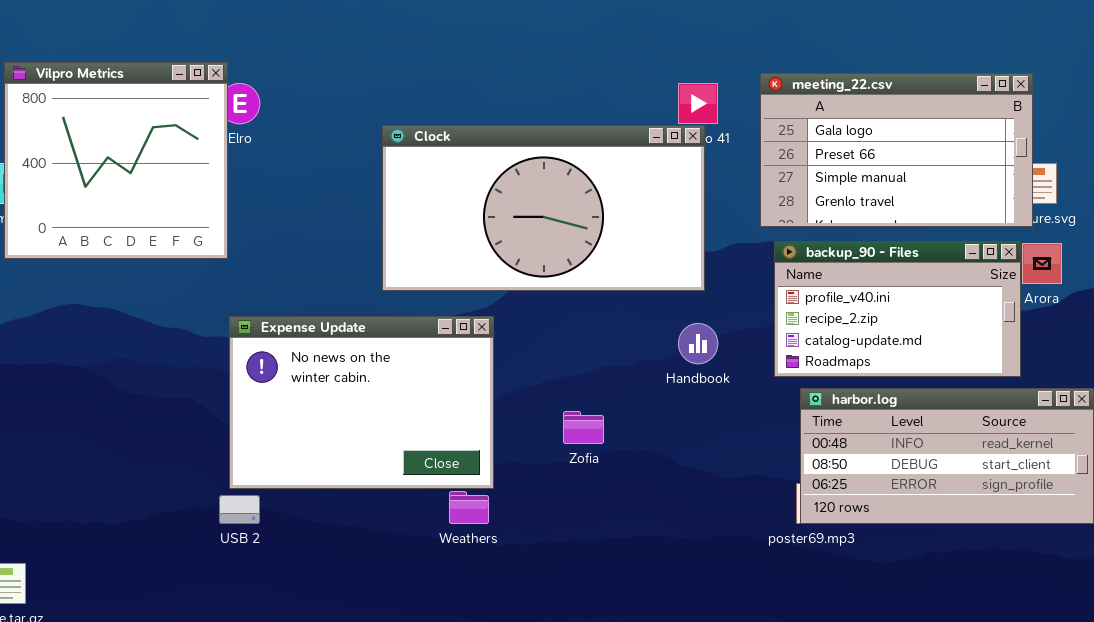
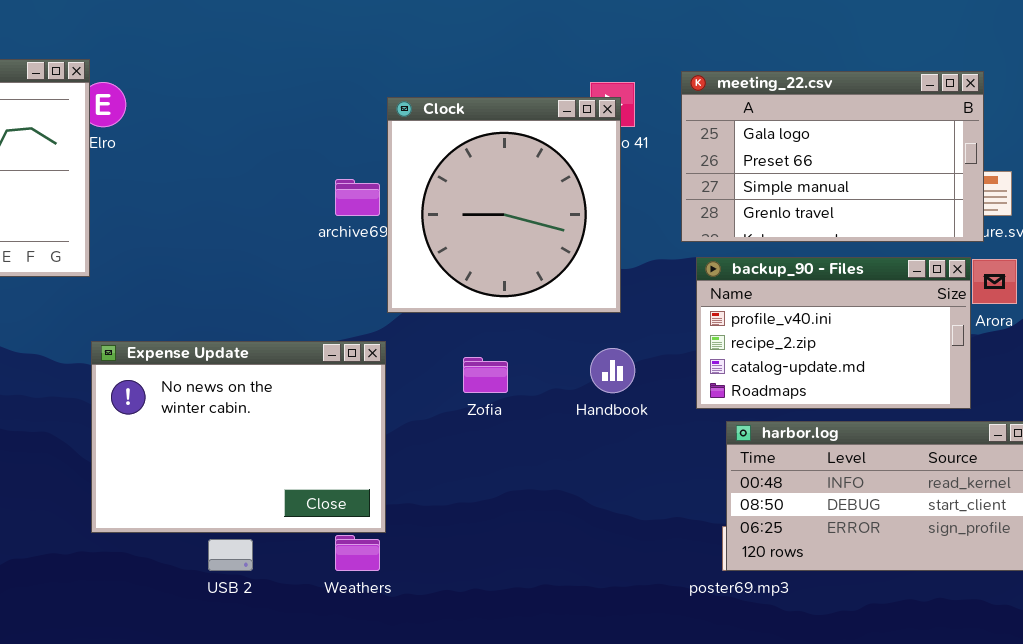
Clock: [382,125,705,291] -> [387,97,621,313], resized
Zofia: [563,411,604,444] -> [463,357,508,393], moved
USB 2: [219,495,260,524] -> [208,539,253,571], moved

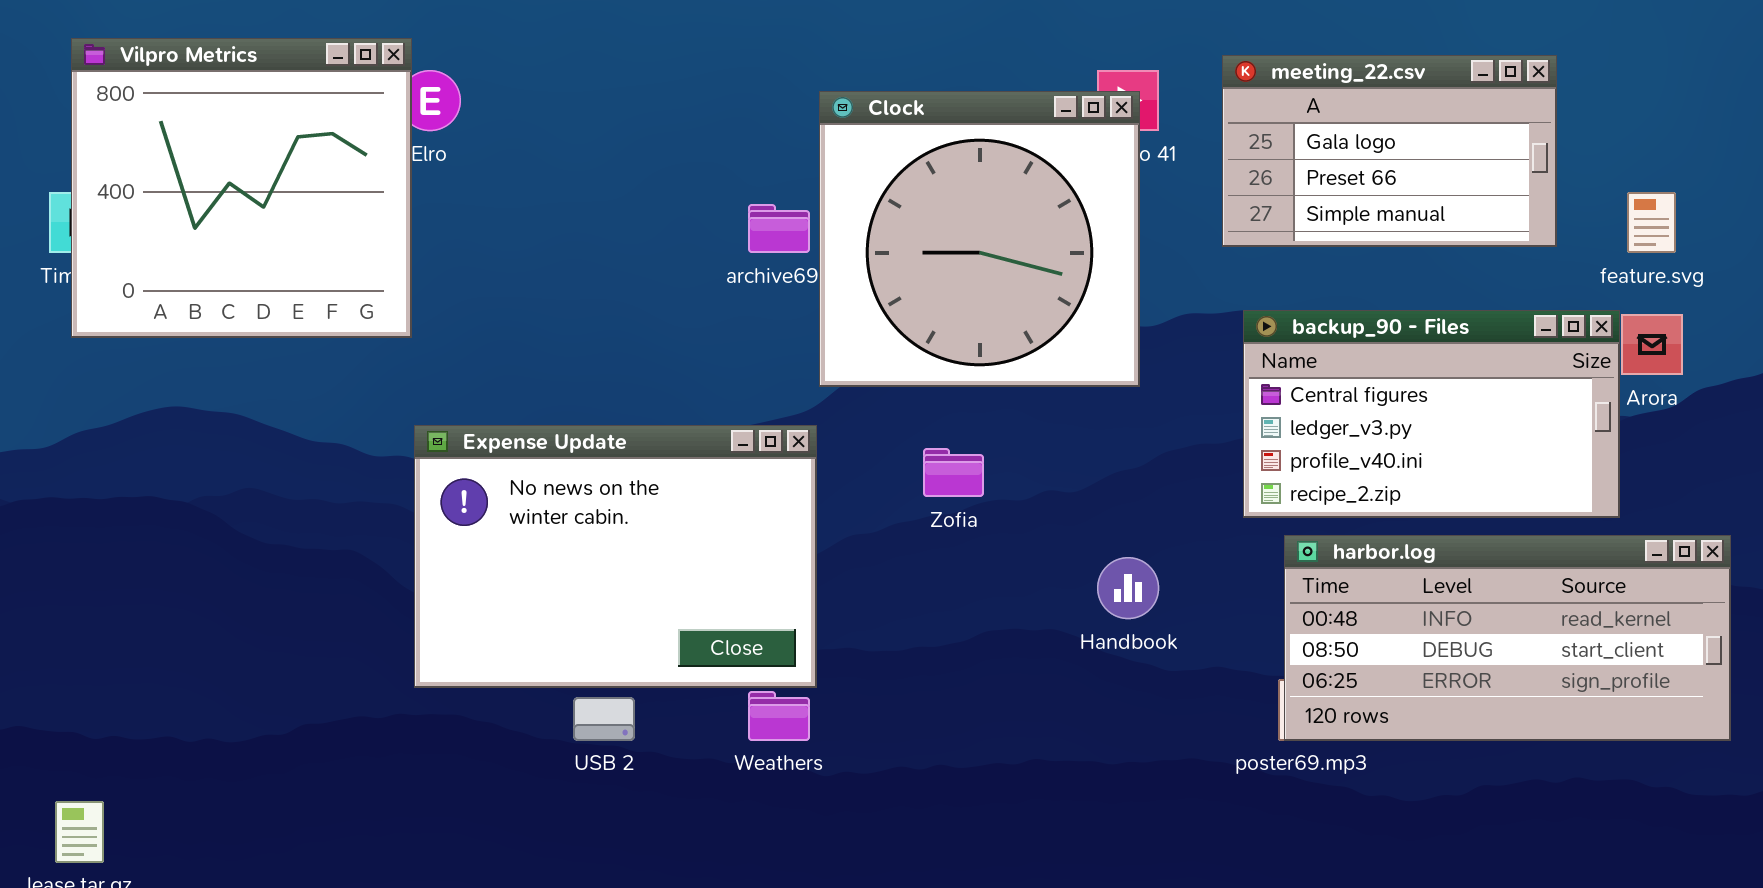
meeting_22.csv: [681,71,984,242] -> [1222,55,1557,247], resized
backup_90 - Files: [696,257,971,409] -> [1243,310,1620,518], scrolled up 2 rows
Handbook: [590,348,635,393] -> [1097,557,1159,619], moved

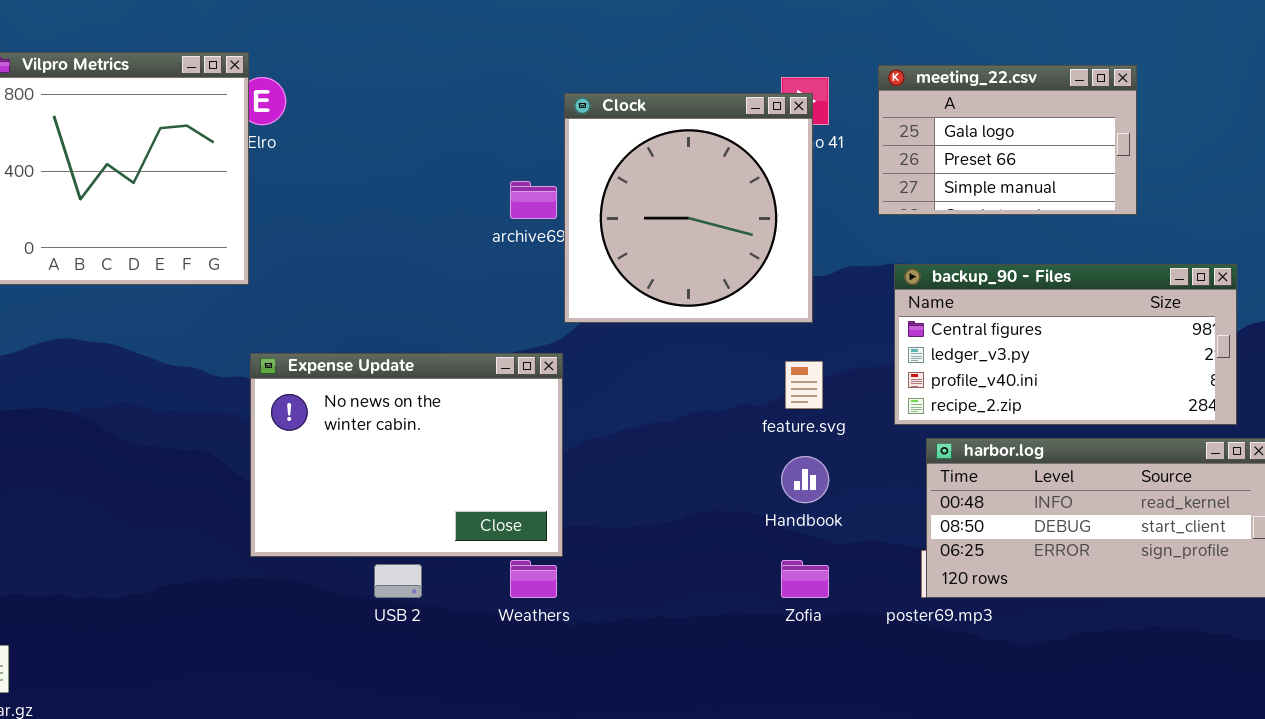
feature.svg: [1627,192,1676,253] -> [785,361,823,409], moved
backup_90 - Files: [1243,310,1620,518] -> [894,264,1237,425], resized
Zofia: [923,448,984,497] -> [781,560,829,598], moved

